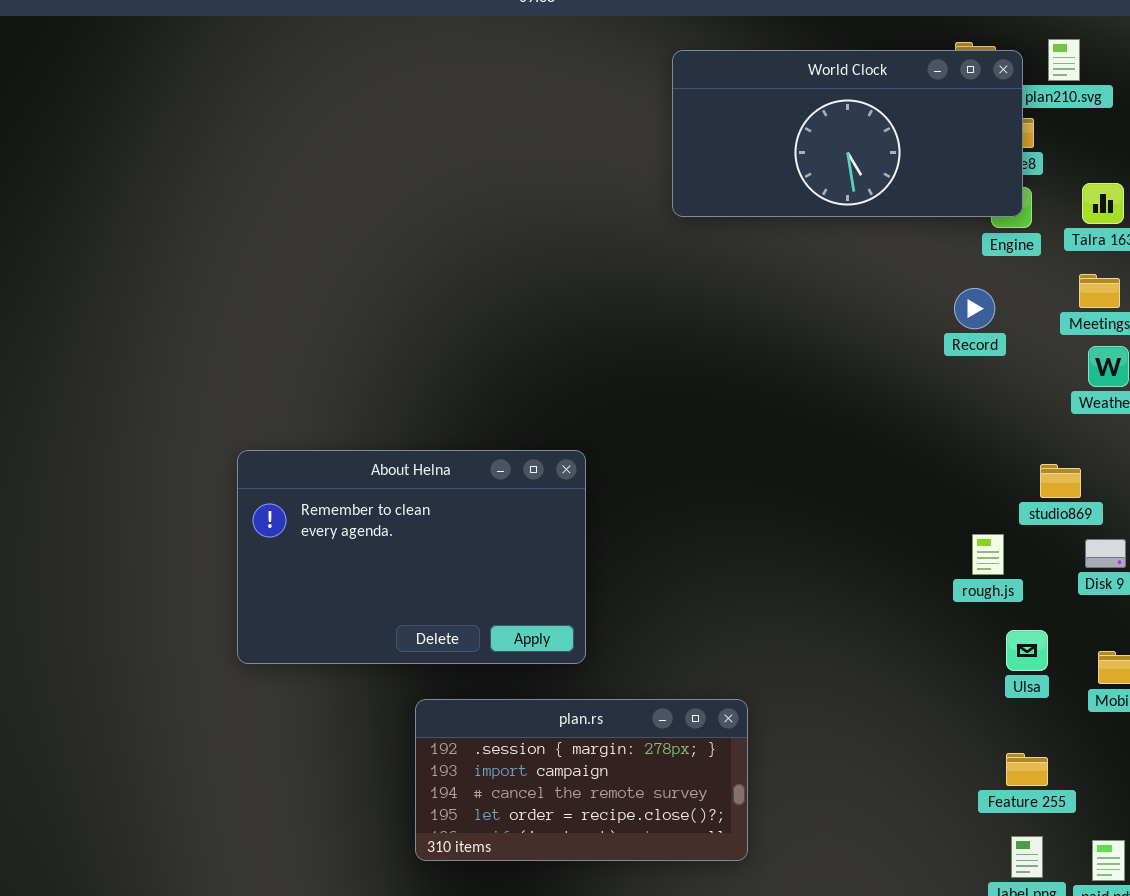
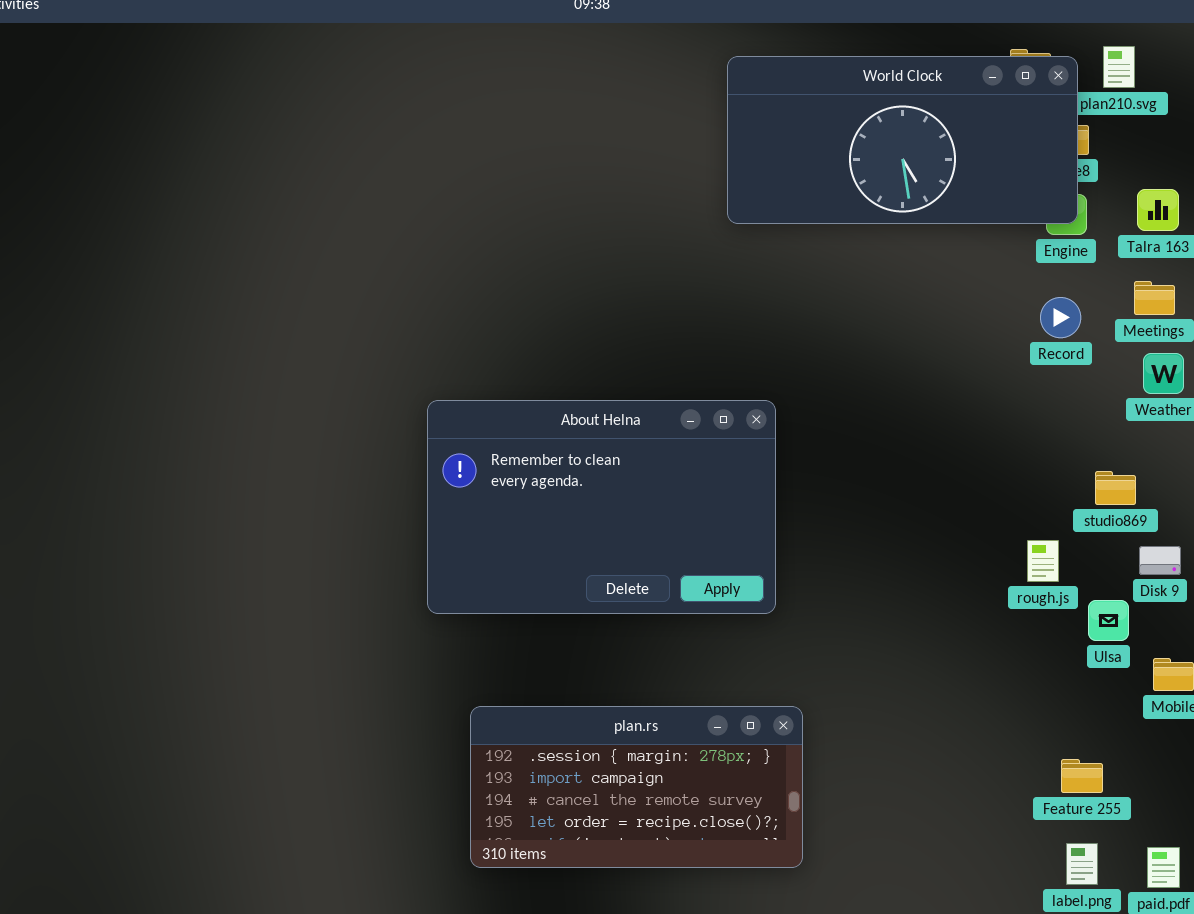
Record: [954,288,995,329] -> [1040,297,1081,338], moved
About Helna: [237,450,586,664] -> [427,400,776,614], moved
Ulsa: [1006,630,1048,671] -> [1088,600,1129,641], moved

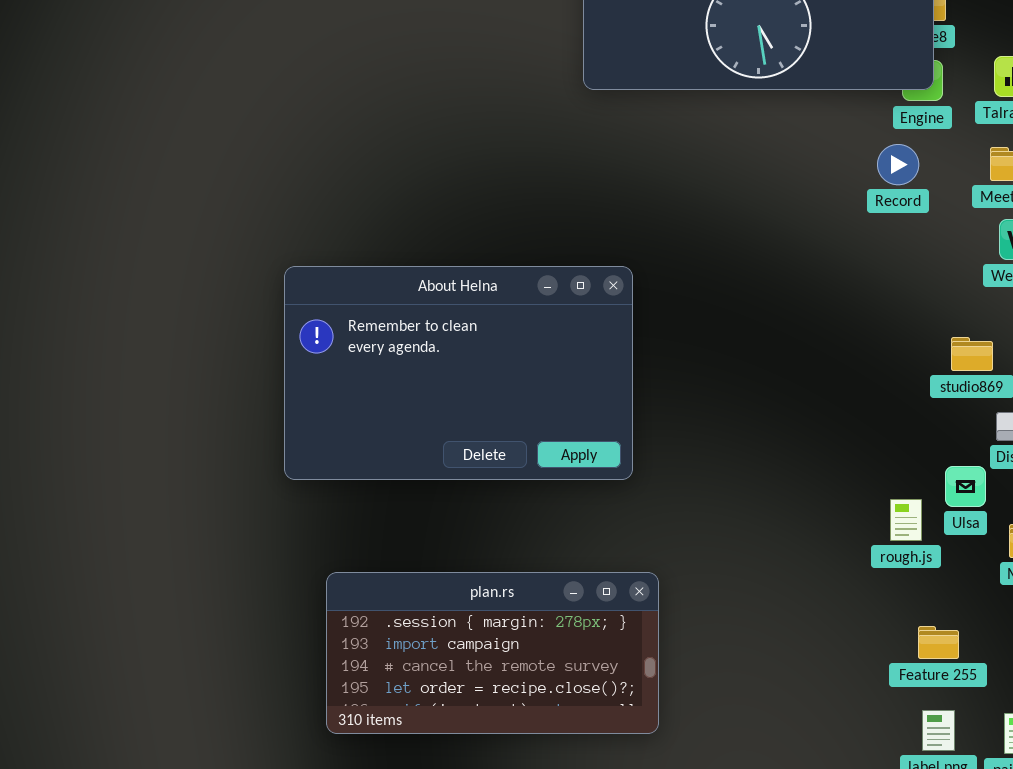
Record: [1040,297,1081,338] -> [877,144,919,185], moved
rough.js: [1027,540,1059,582] -> [890,499,922,541], moved

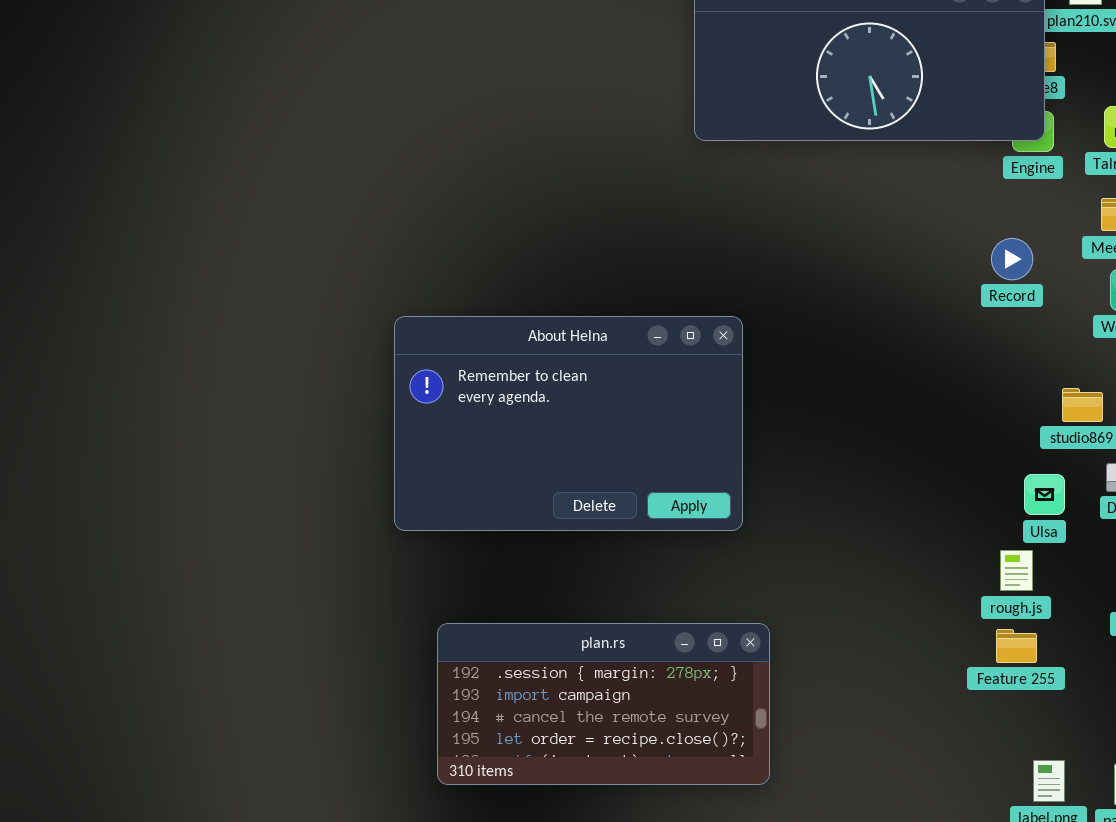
Record: [877,144,919,185] -> [991,238,1033,280], moved
Ulsa: [945,466,986,507] -> [1024,474,1065,515], moved
Feature 255: [918,626,959,659] -> [996,629,1037,663], moved

